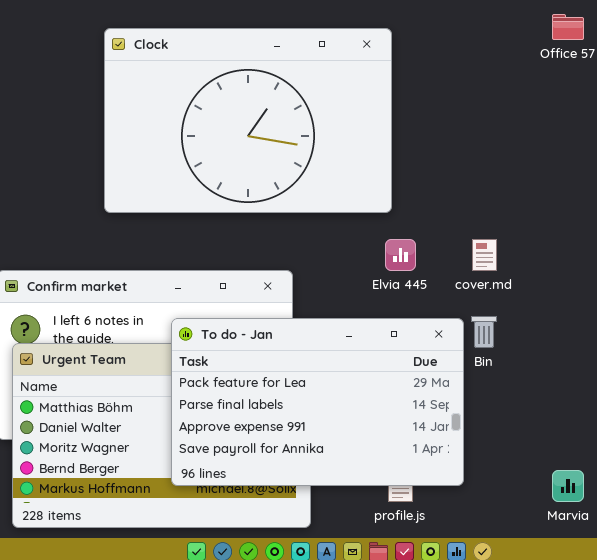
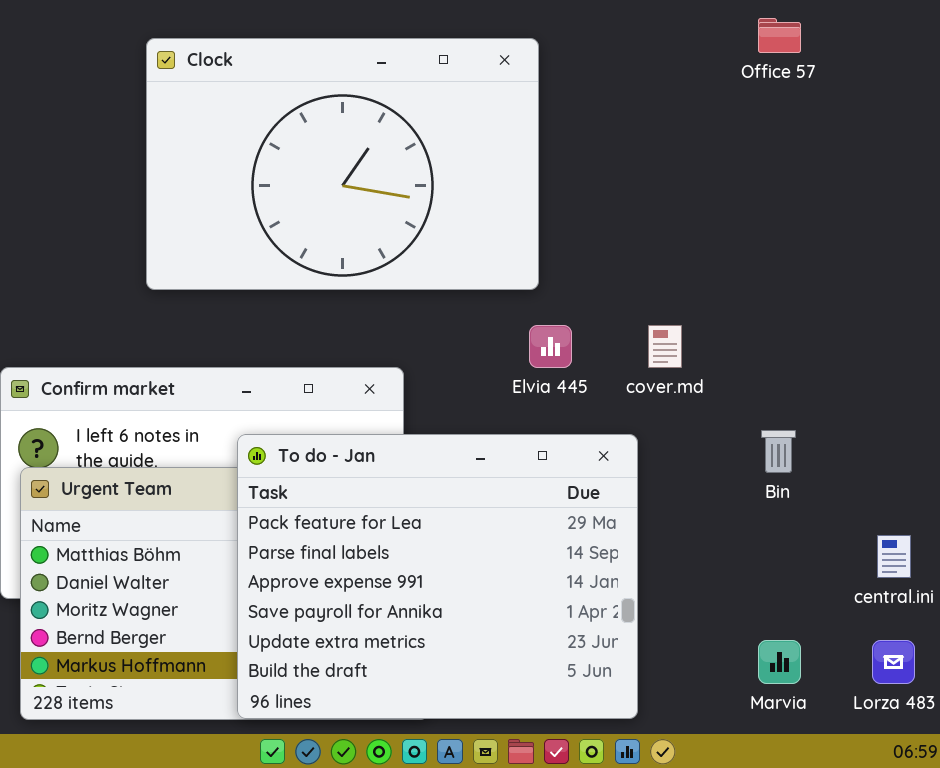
Bin: [471,316,497,348] -> [761,430,796,473], moved
To do - Jan: [171,318,464,486] -> [237,434,638,719], resized

